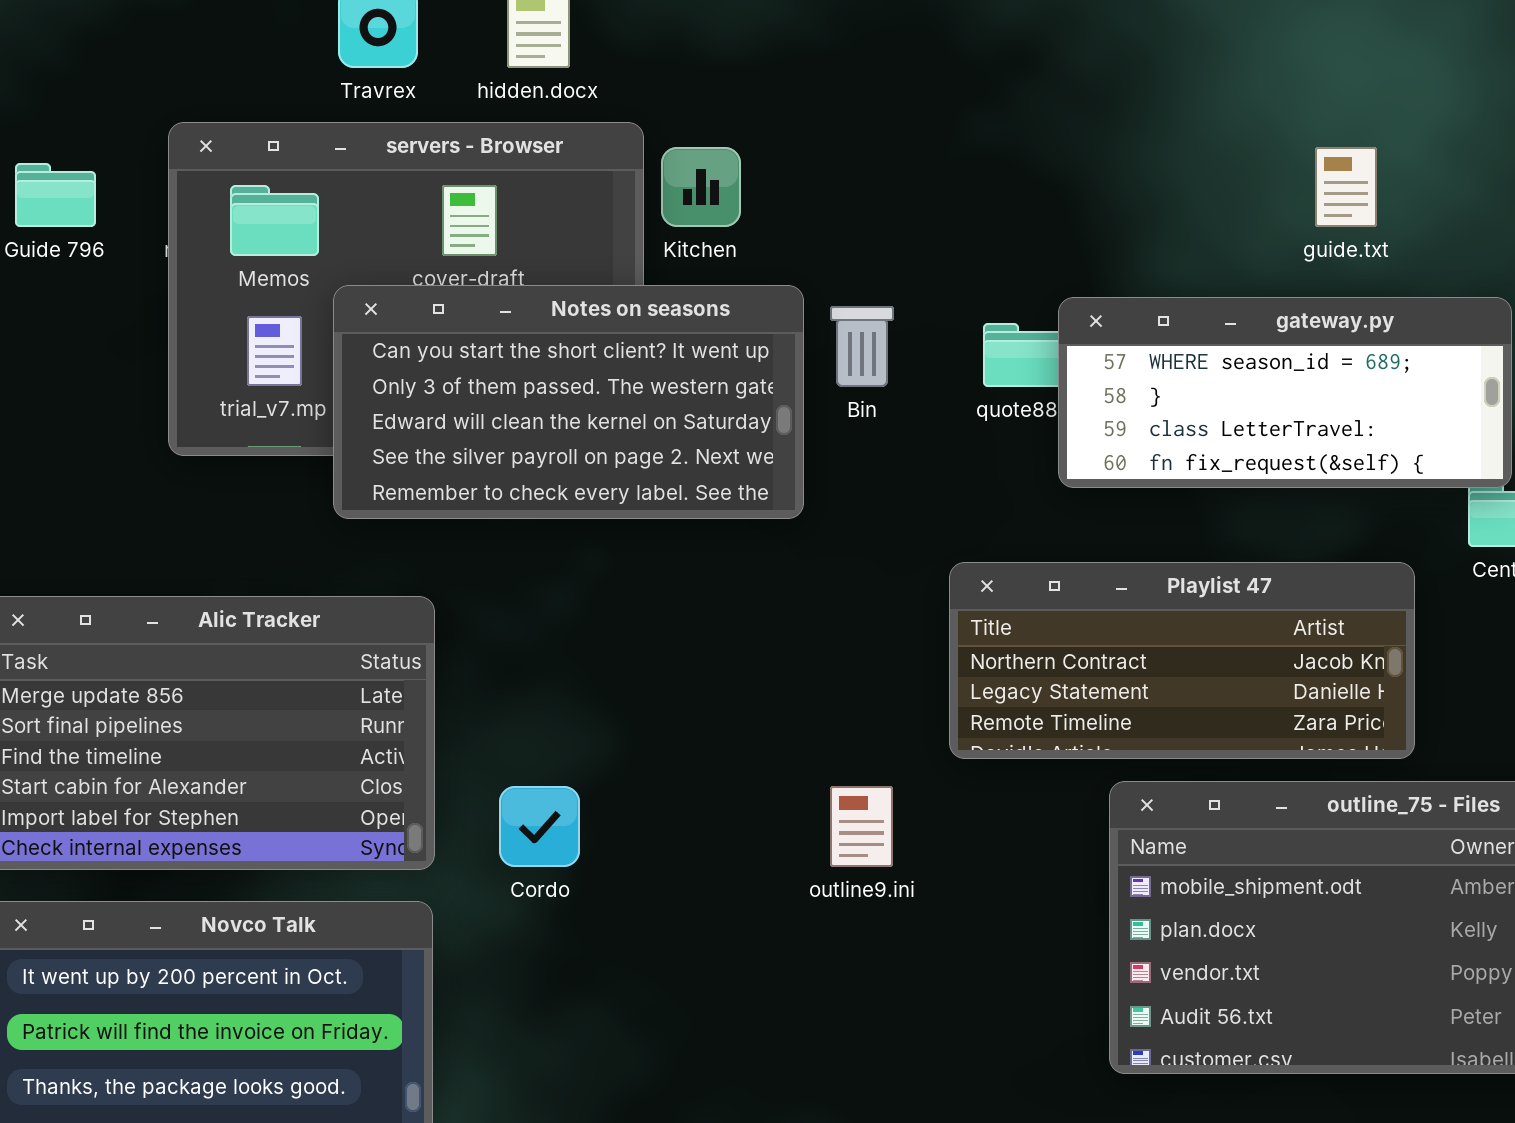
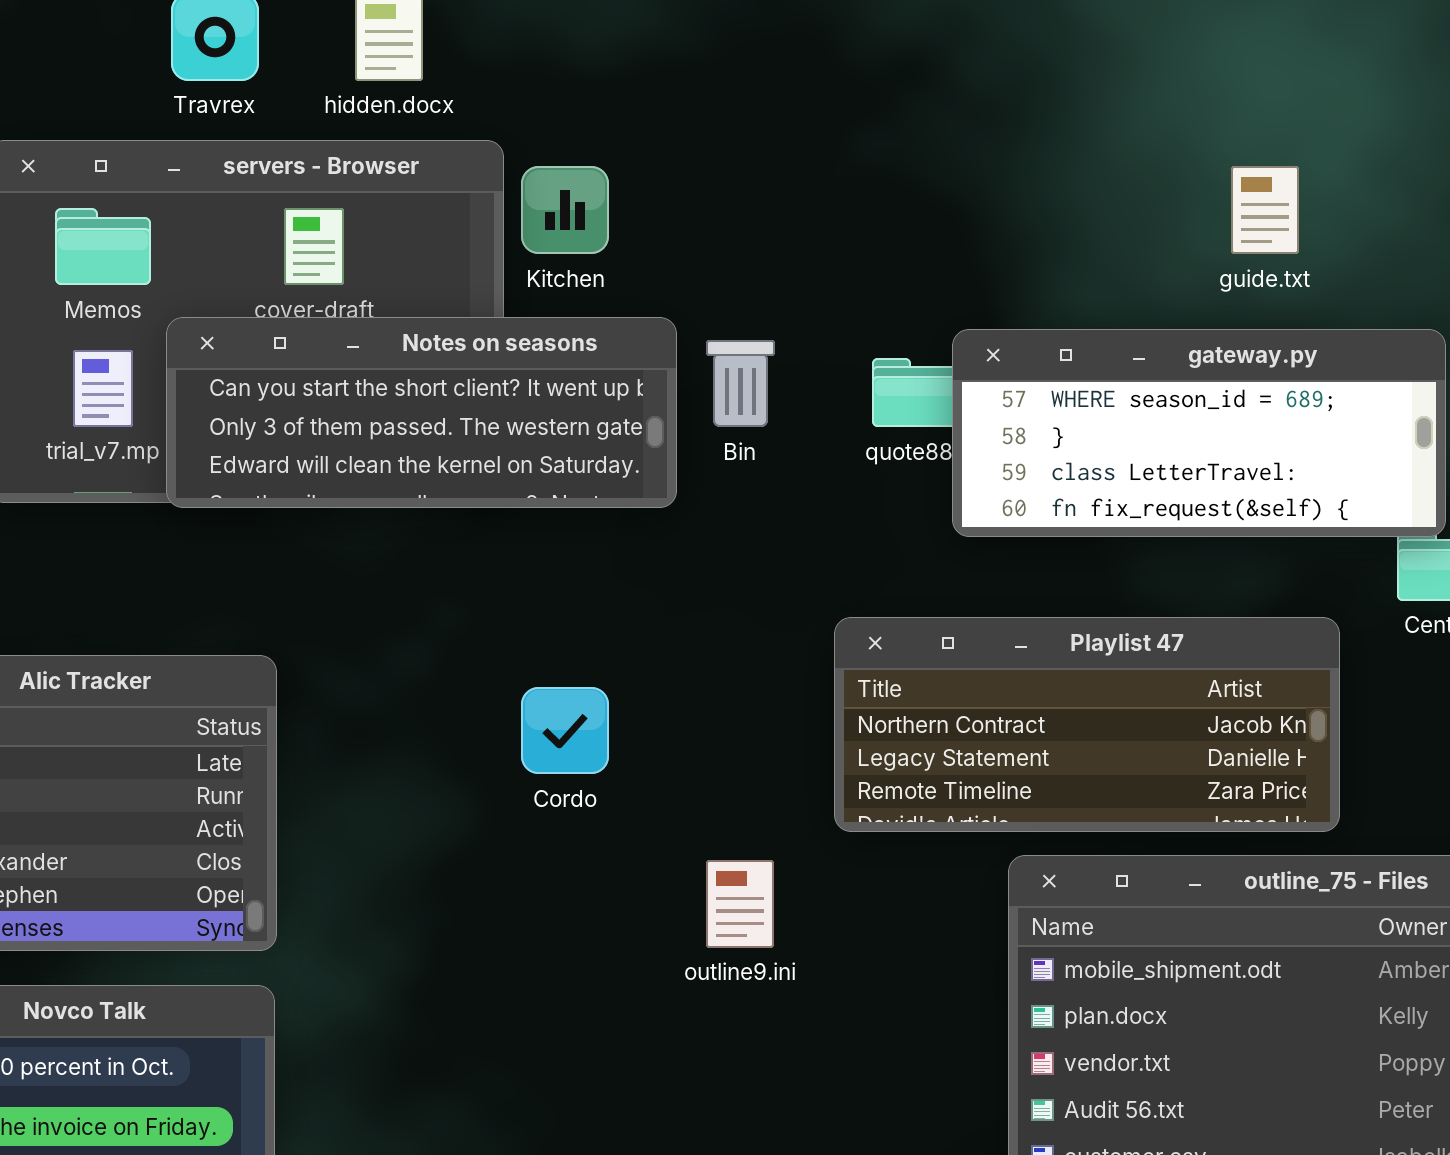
Notes on seasons: [333,285,804,519] -> [166,317,677,508], resized
Cordo: [499,786,580,867] -> [521,687,609,774], moved

